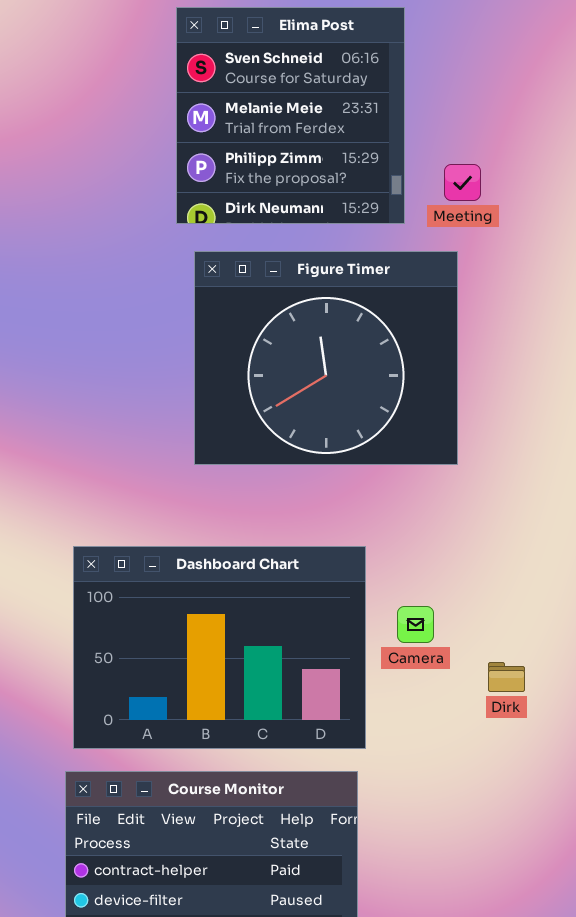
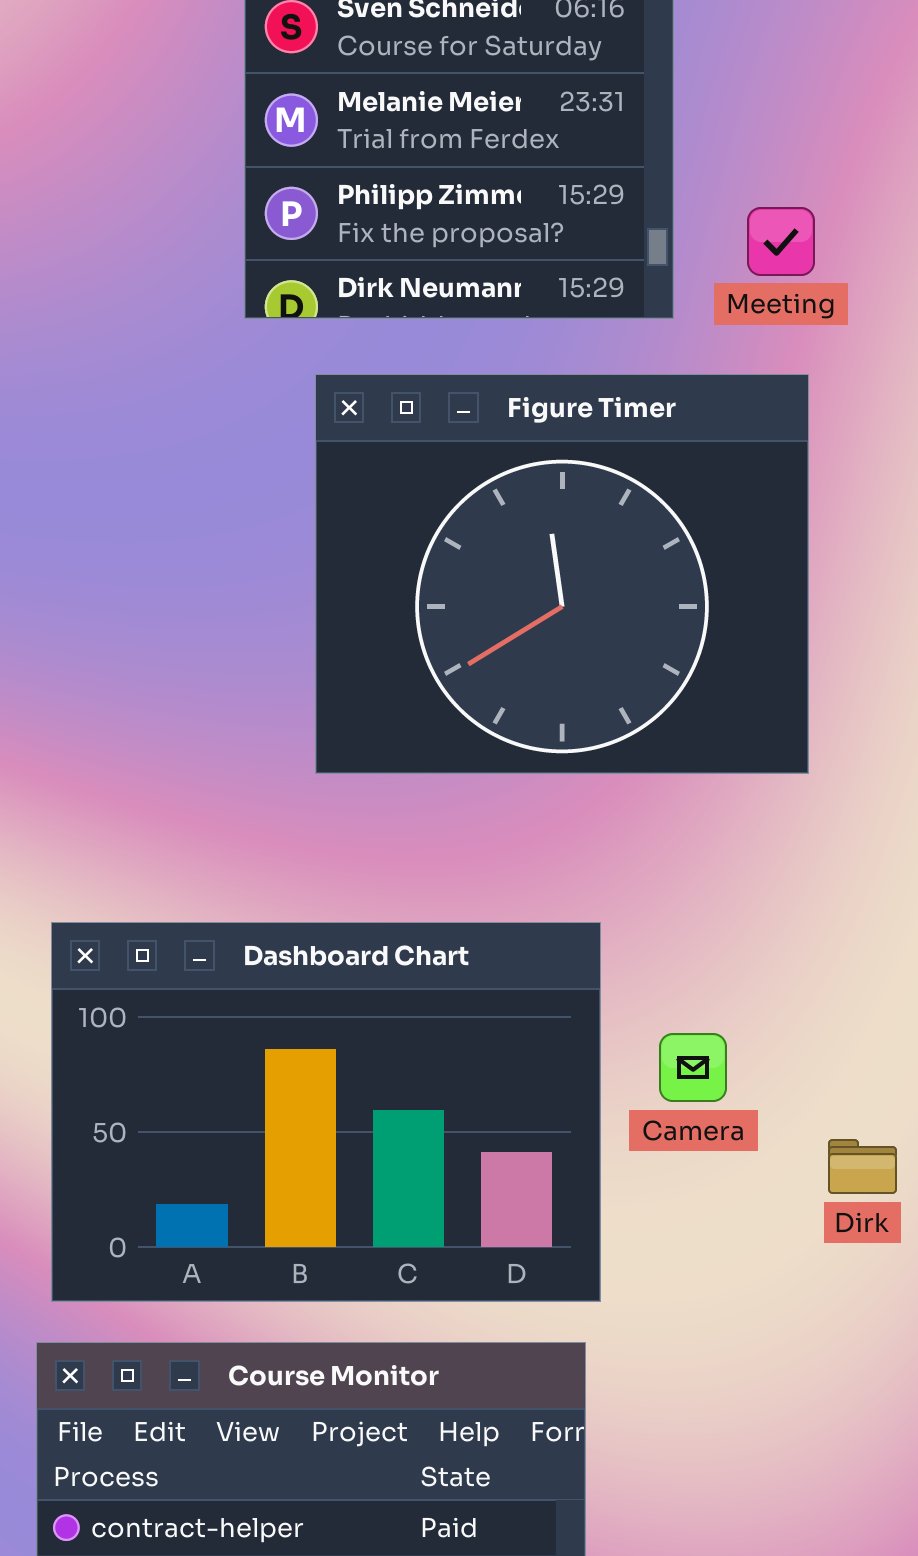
Figure Timer: [194,251,458,465] -> [315,374,809,774], moved

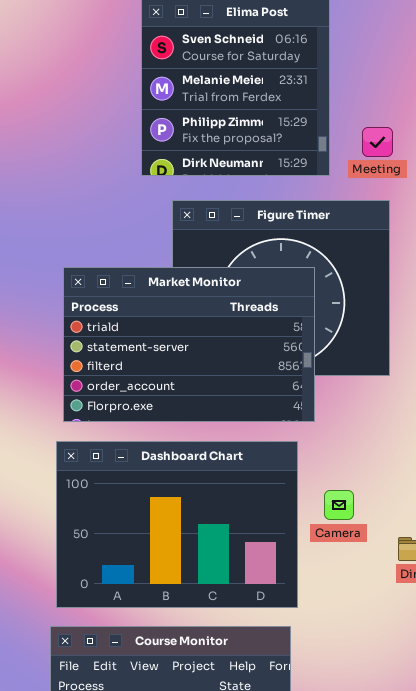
Market Monitor: none -> [63,267,315,422], opened

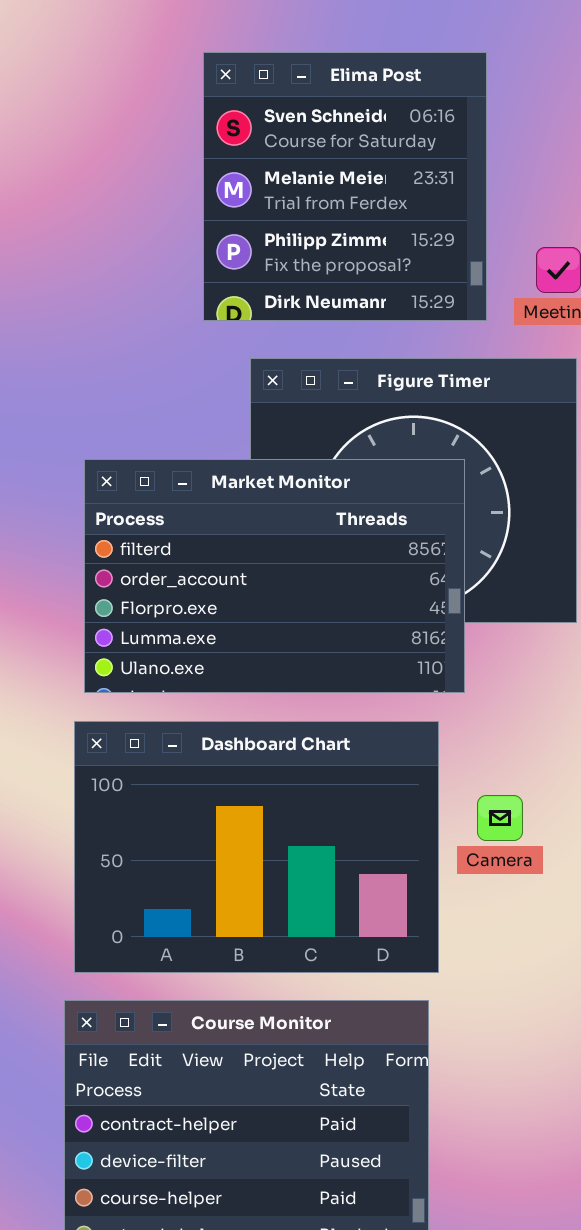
Market Monitor: [63,267,315,422] -> [84,459,465,693], scrolled down 2 rows

